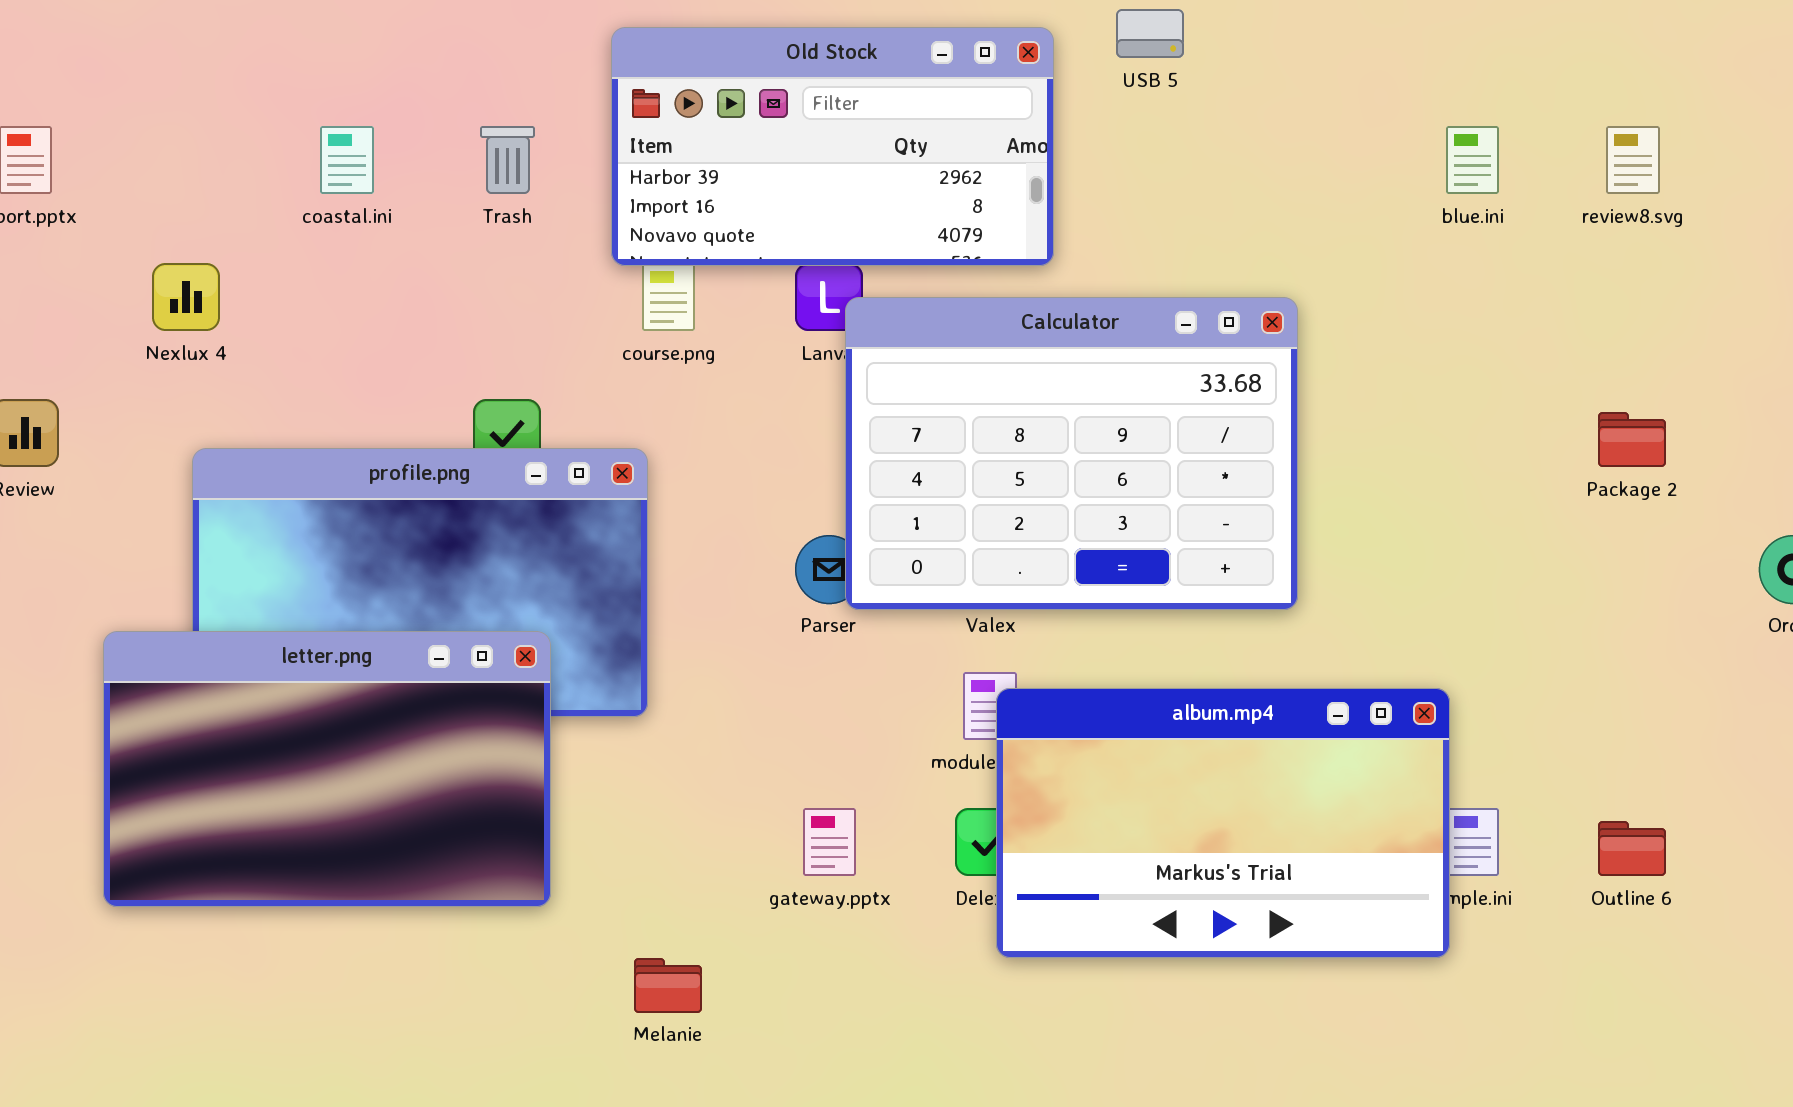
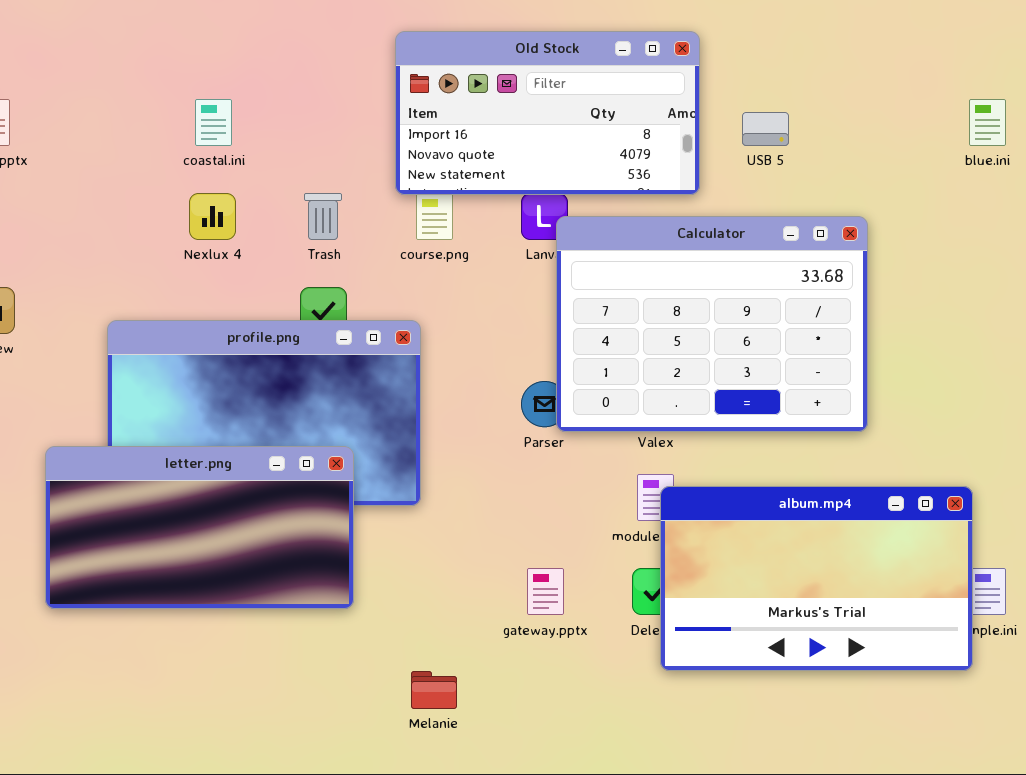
USB 5: [1116,9,1184,58] -> [742,112,789,146], moved
Old Stock: [611,27,1054,266] -> [395,31,700,195], scrolled down 1 row
Trash: [480,126,535,194] -> [304,193,342,240], moved
Nexlux 4: [152,263,220,331] -> [189,193,236,240], moved
letter.png: [103,631,551,907] -> [45,446,354,609], resized

